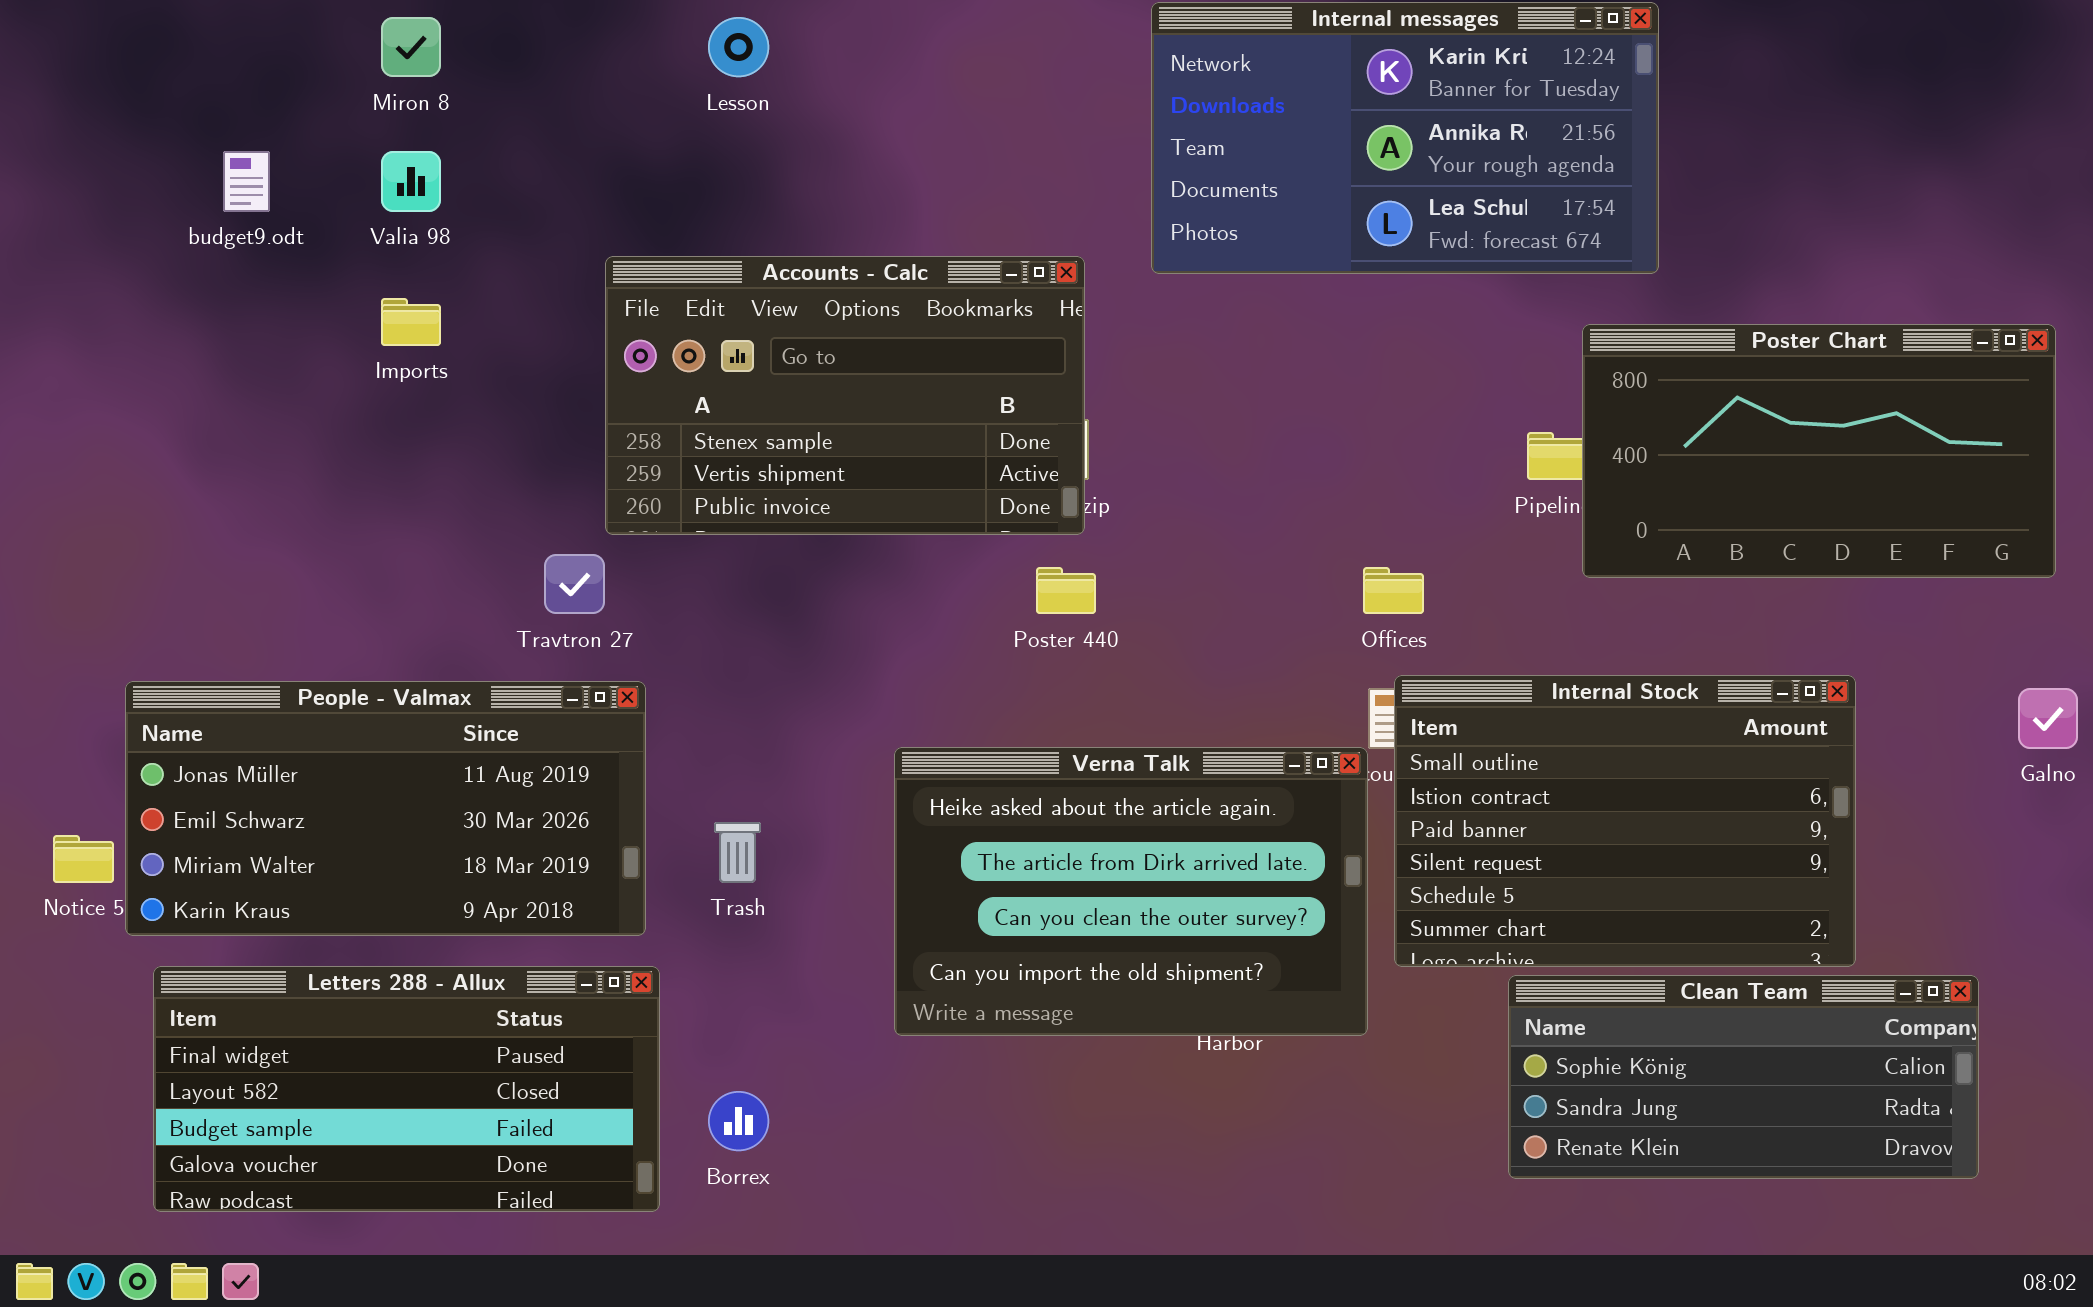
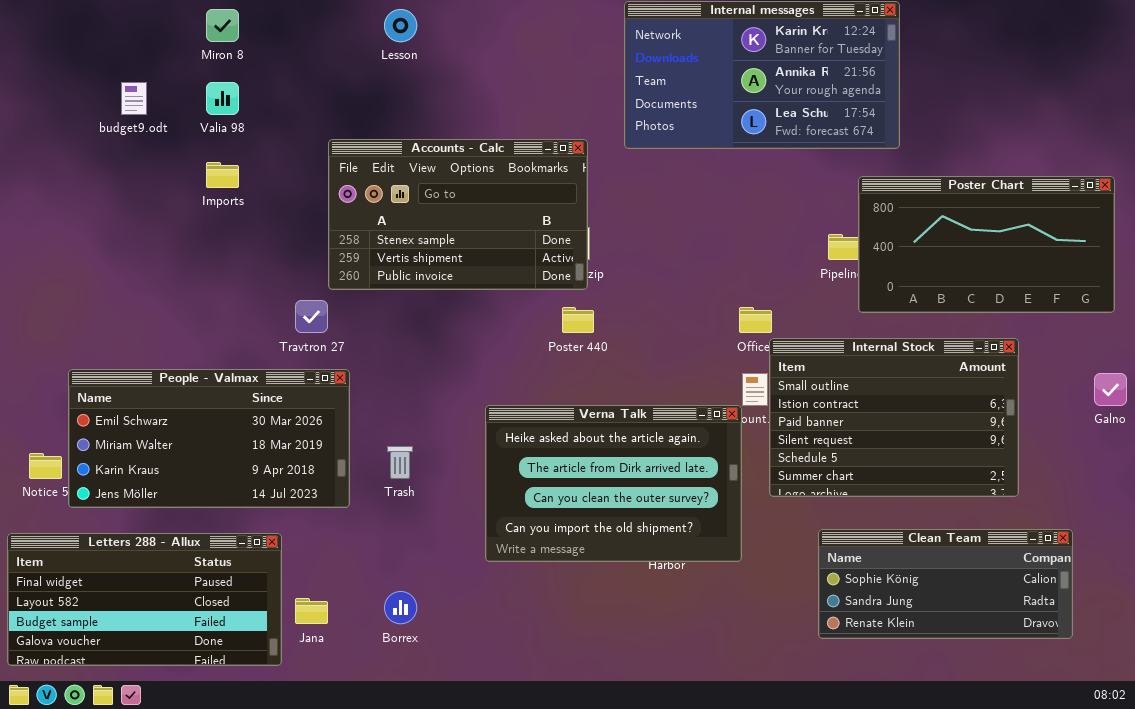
Internal Stock: [1394,675,1856,967] -> [769,338,1019,497], moved
People - Valmax: [125,681,646,936] -> [68,369,350,508], scrolled down 1 row
Letters 288 - Allux: [153,966,660,1212] -> [7,533,282,666], moved

